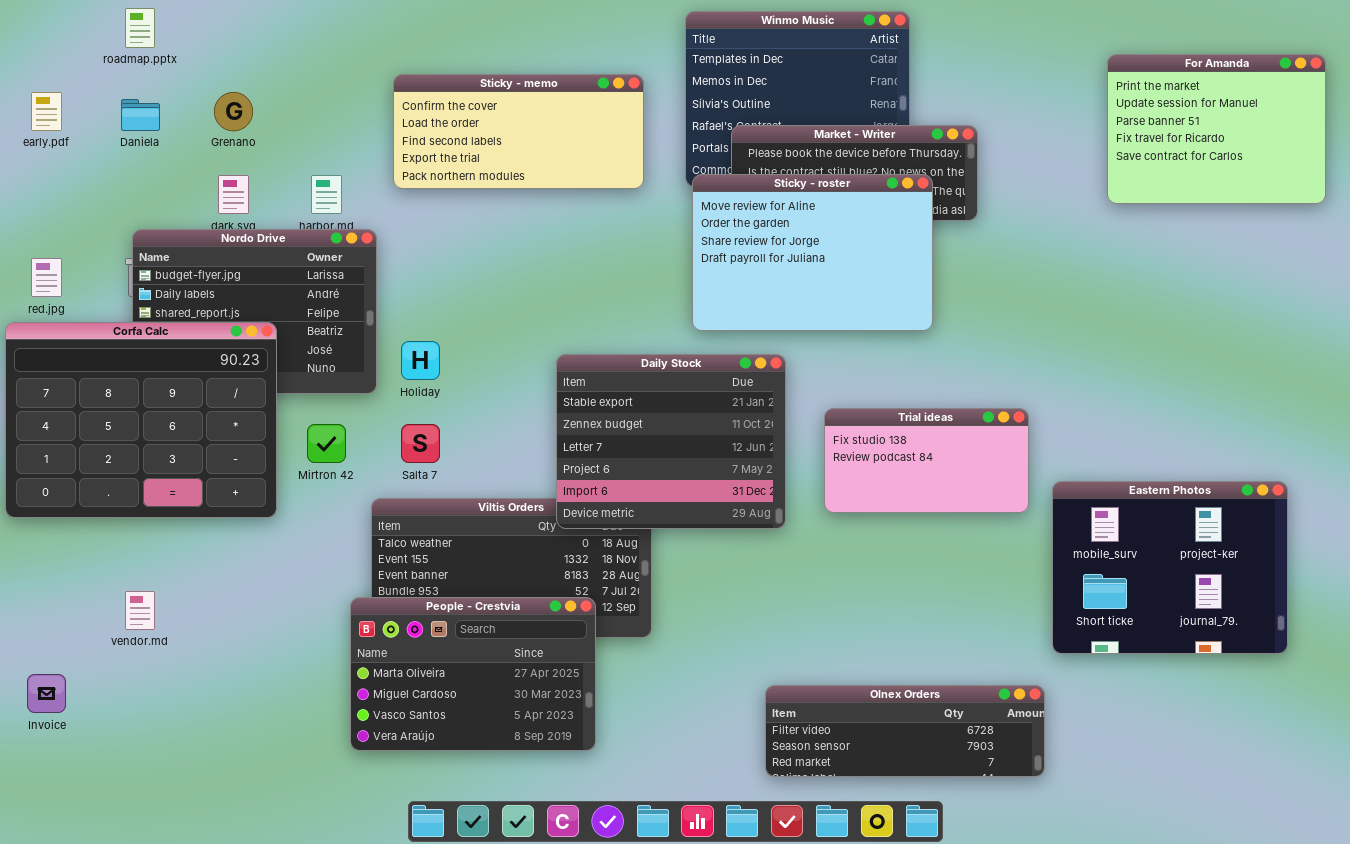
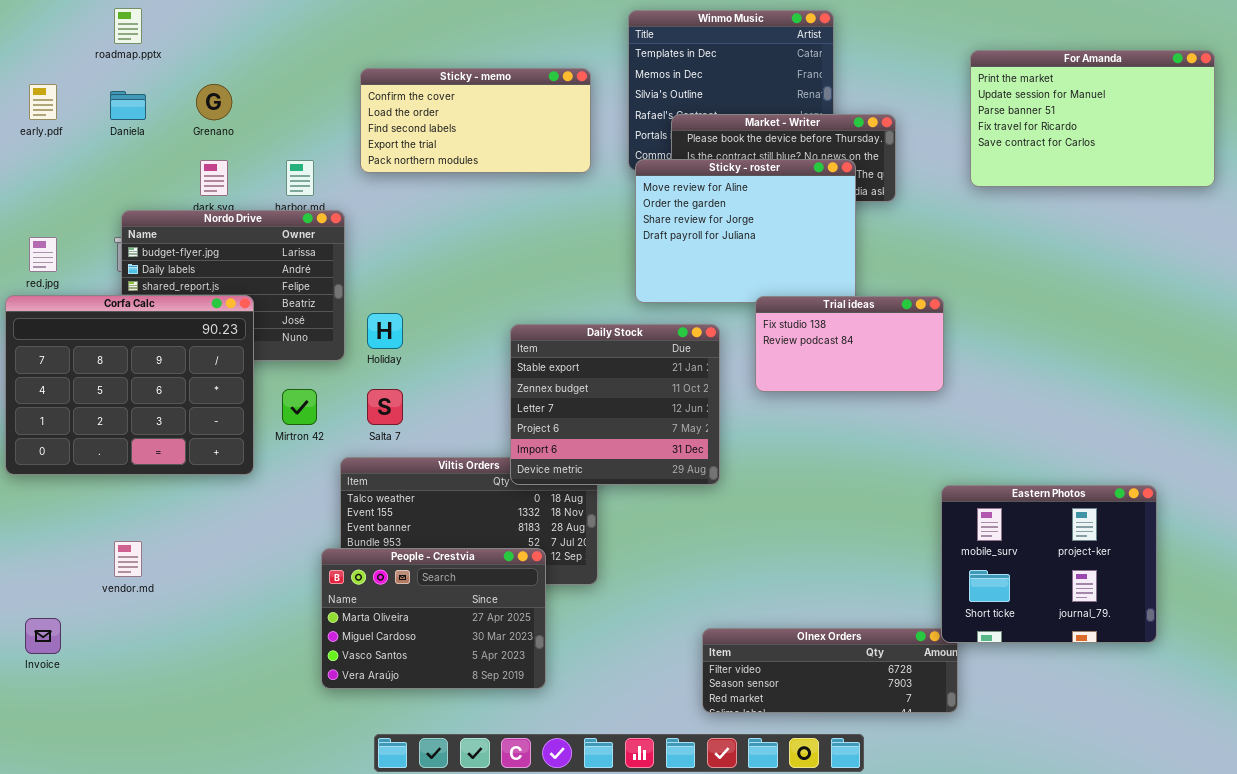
For Amanda: [1107,54,1326,204] -> [970,50,1215,187], resized
Trial ideas: [824,408,1029,513] -> [755,296,944,392], moved
Eastern Photos: [1052,481,1288,654] -> [941,485,1157,643], moved

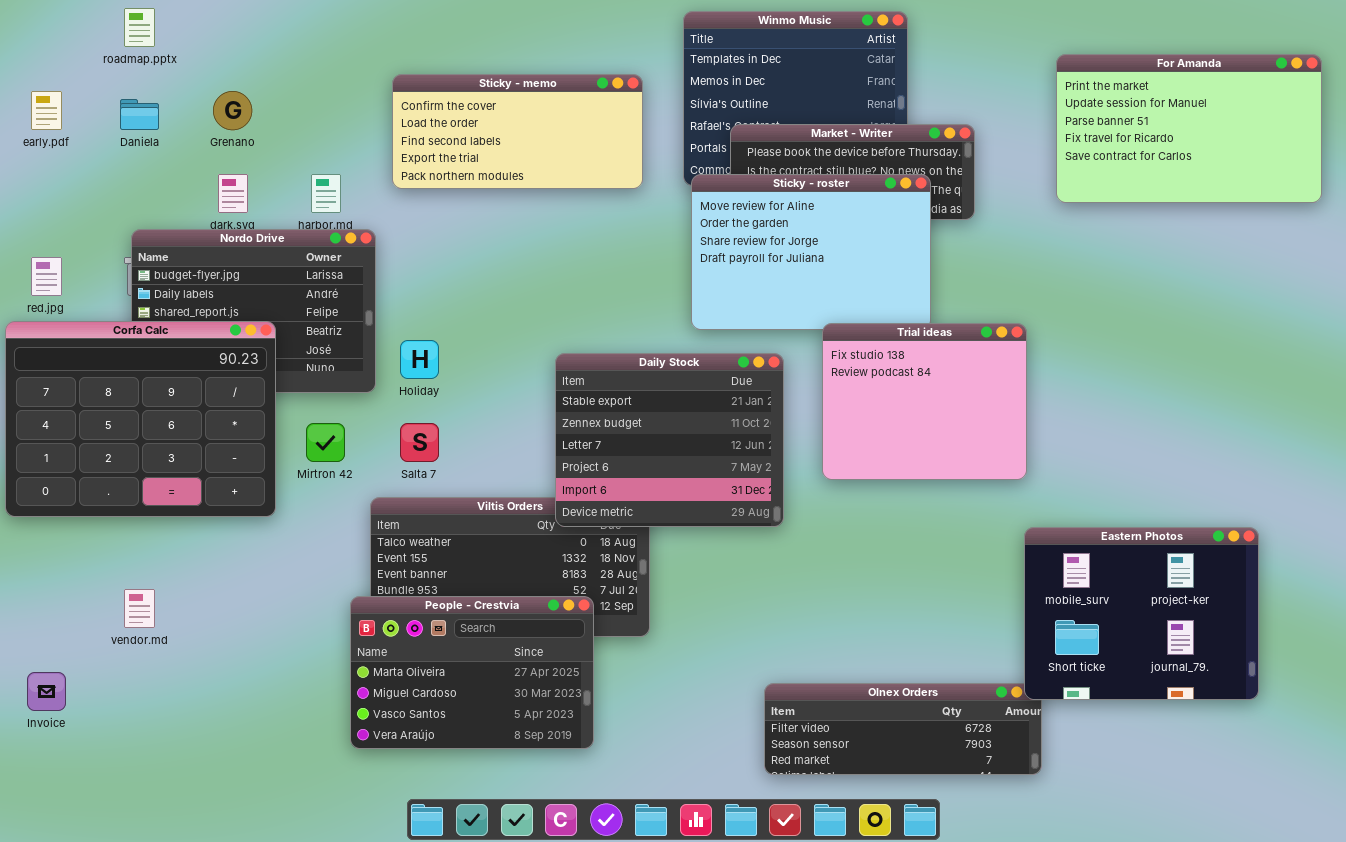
Trial ideas: [755,296,944,392] -> [822,323,1027,480], resized

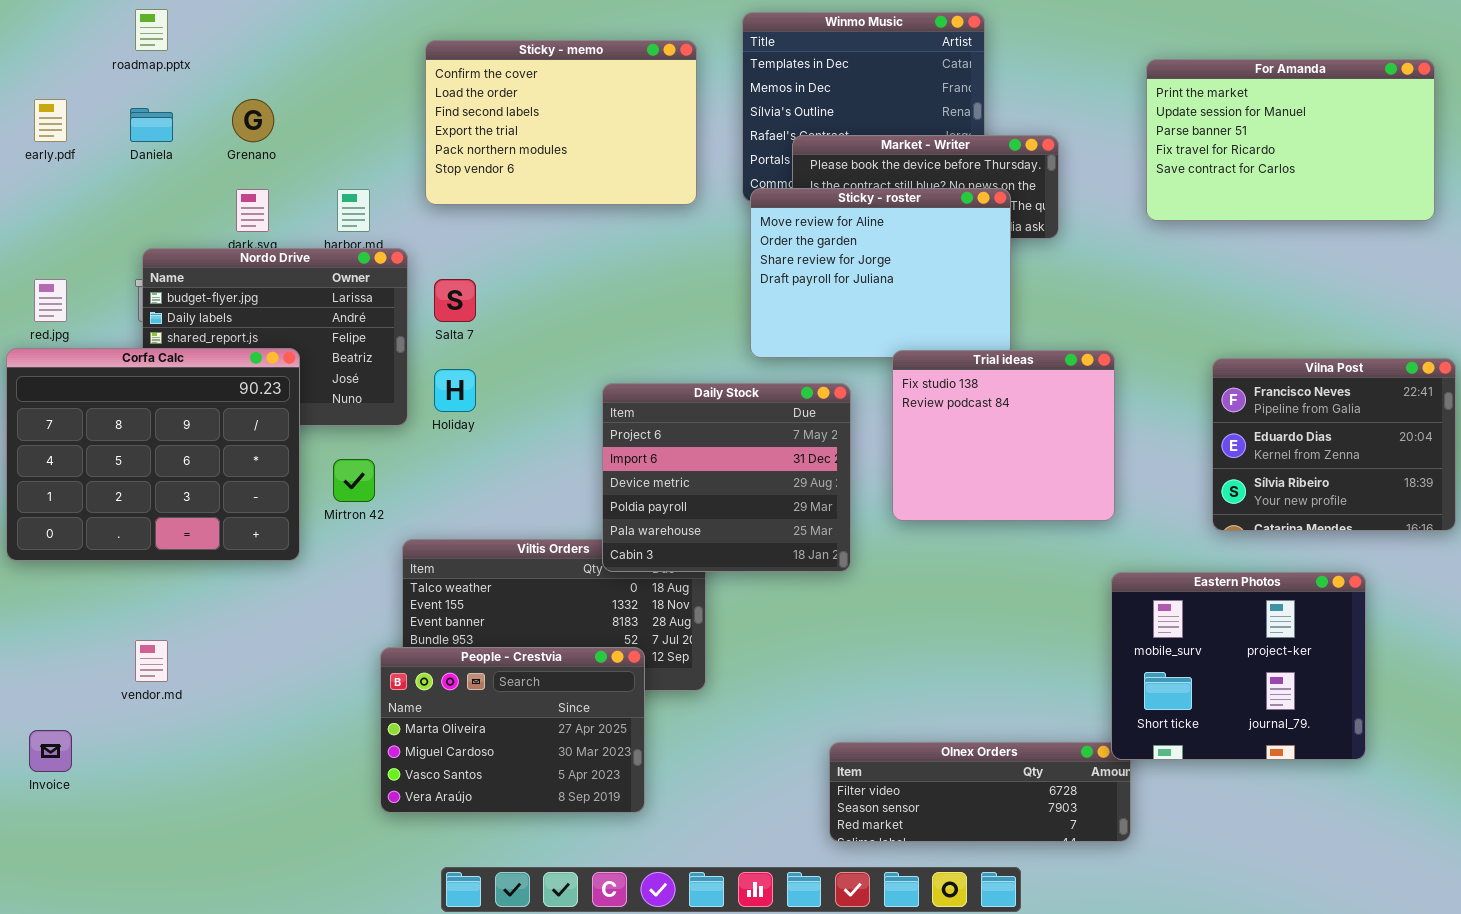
Sticky - memo: [392,74,643,189] -> [425,40,697,205], resized
Vilna Post: none -> [1212,358,1456,531], opened
Daily Stock: [555,353,784,527] -> [602,383,851,572], scrolled down 3 rows
Salta 7: [400,423,439,462] -> [434,279,476,322], moved

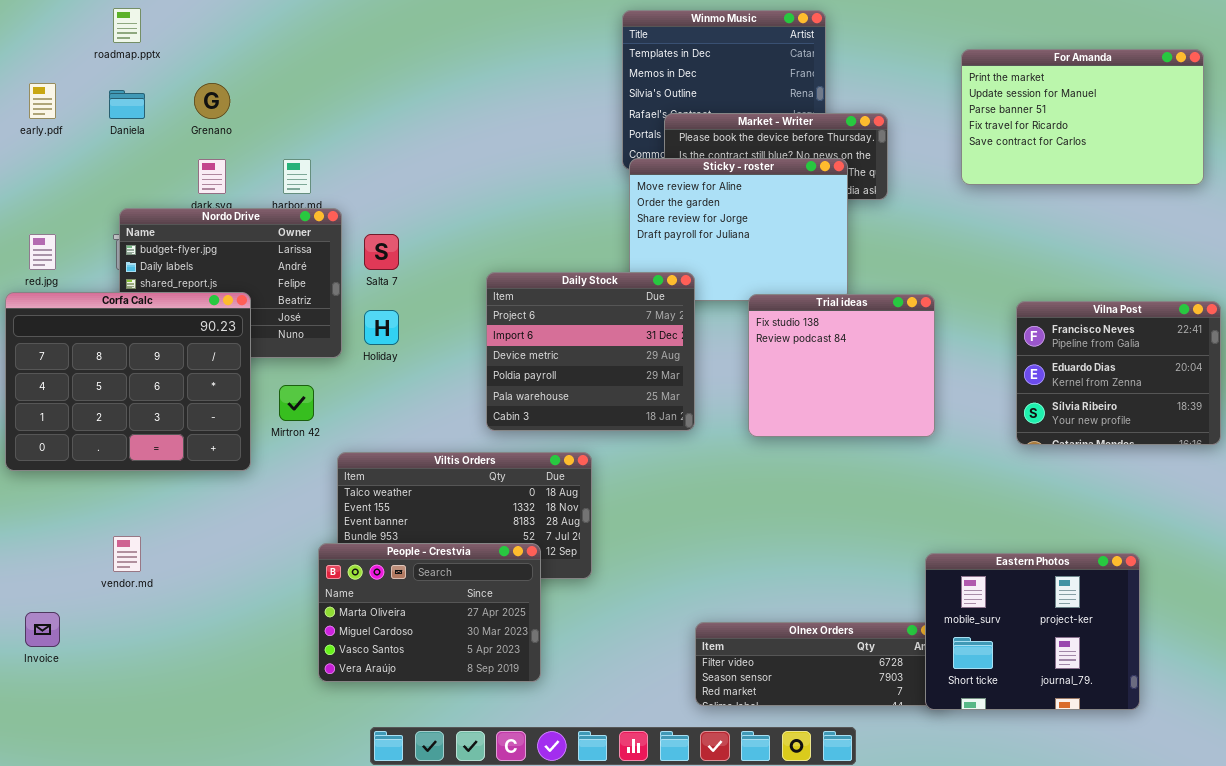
Sticky - memo: [425,40,697,205] -> none, closed
Daily Stock: [602,383,851,572] -> [486,272,695,431], moved
Eastern Photos: [1111,572,1366,760] -> [925,553,1140,710], moved

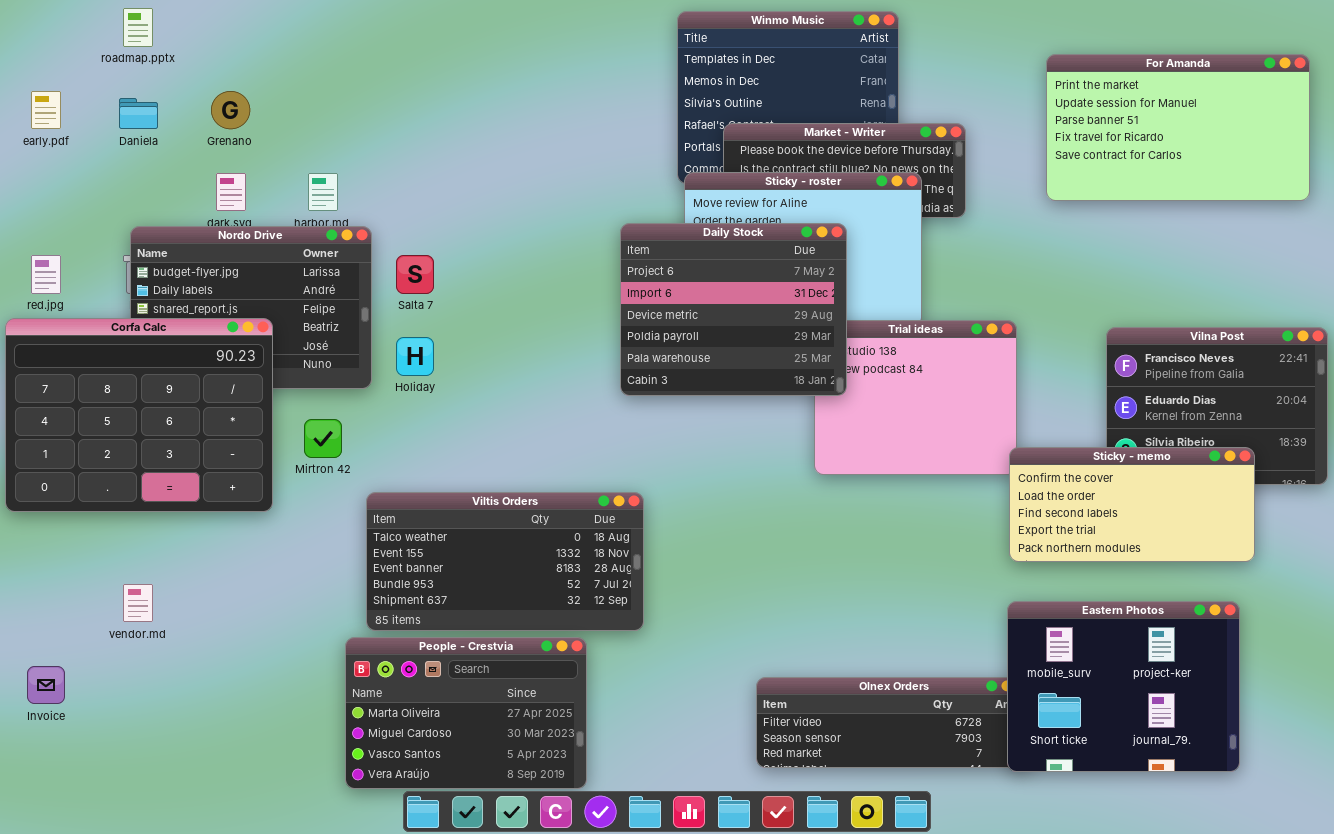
Daily Stock: [486,272,695,431] -> [620,223,847,396], moved
Sticky - memo: none -> [1009,447,1255,562], opened
People - Crestvia: [318,543,541,682] -> [345,637,587,789], moved

